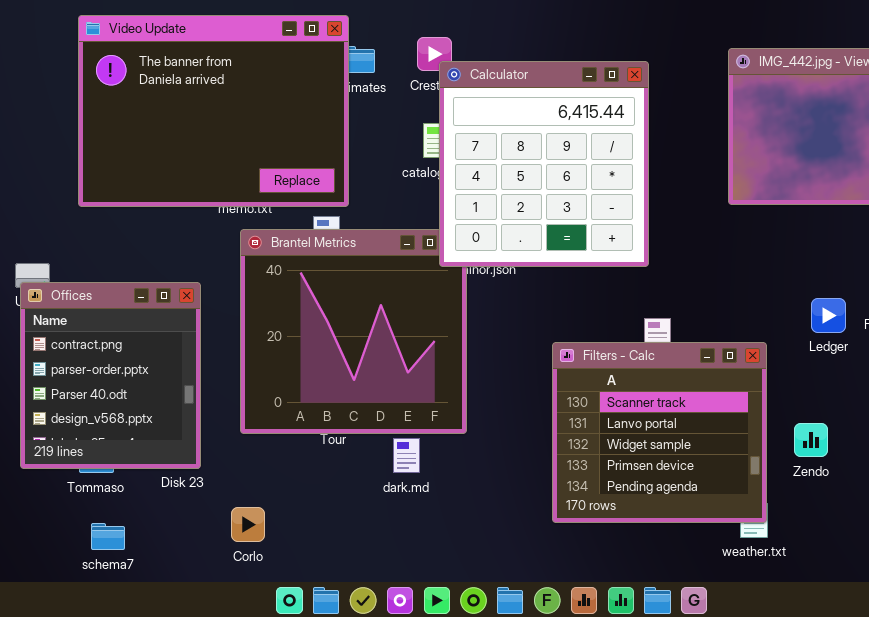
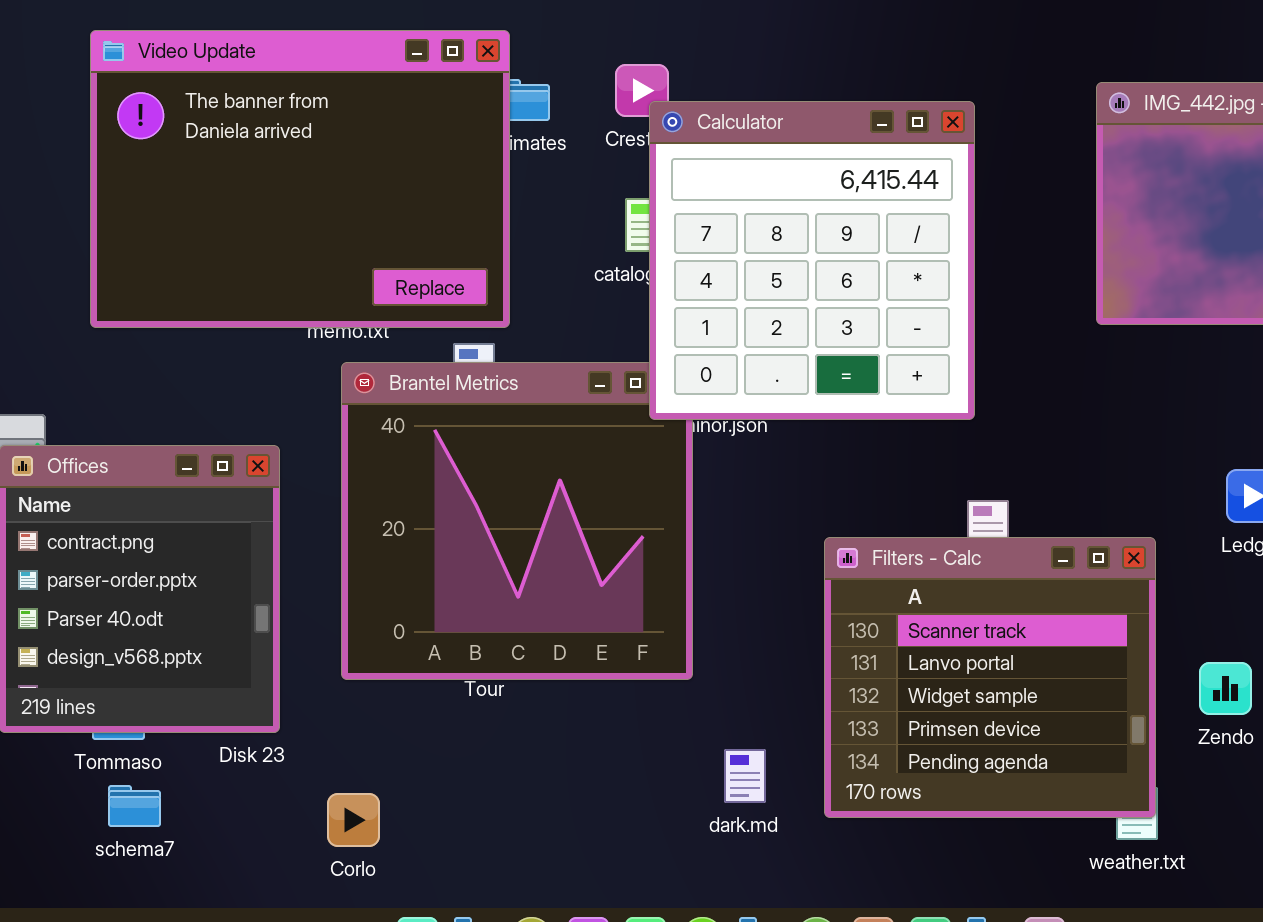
dark.md: [393,438,420,473] -> [724,749,766,803], moved
schema7: [91,523,125,550] -> [108,785,161,827], moved

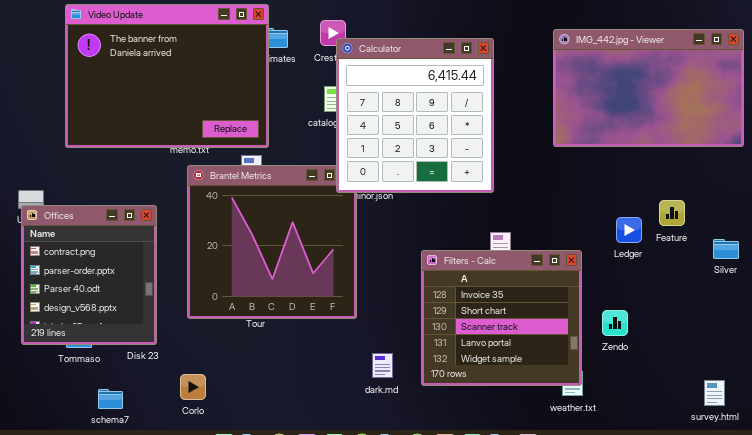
Filters - Calc: [824,537,1156,818] -> [421,250,582,386], scrolled up 2 rows
schema7: [108,785,161,827] -> [98,389,123,409], moved

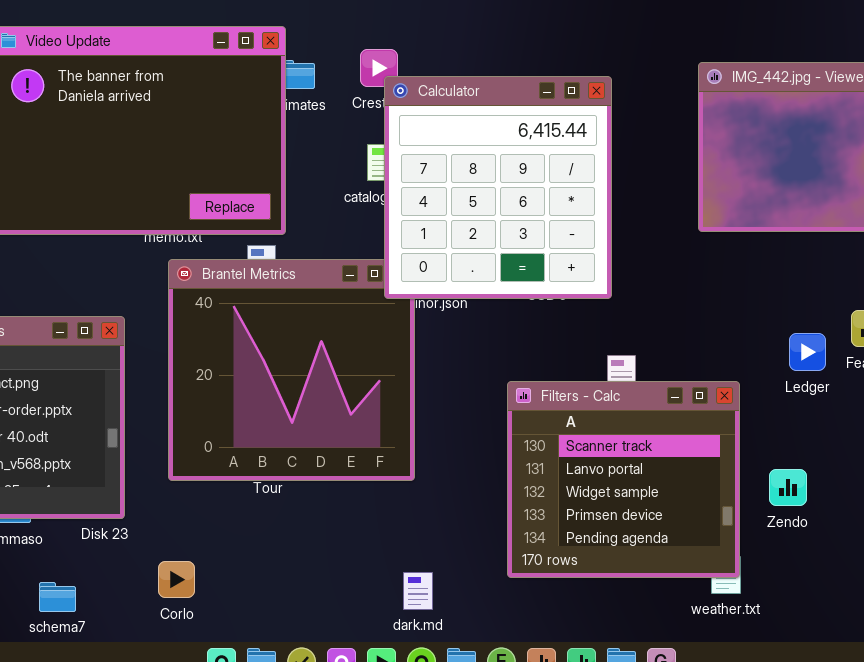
Filters - Calc: [421,250,582,386] -> [507,381,740,578], scrolled down 2 rows
dark.md: [372,353,393,378] -> [403,572,433,610], moved

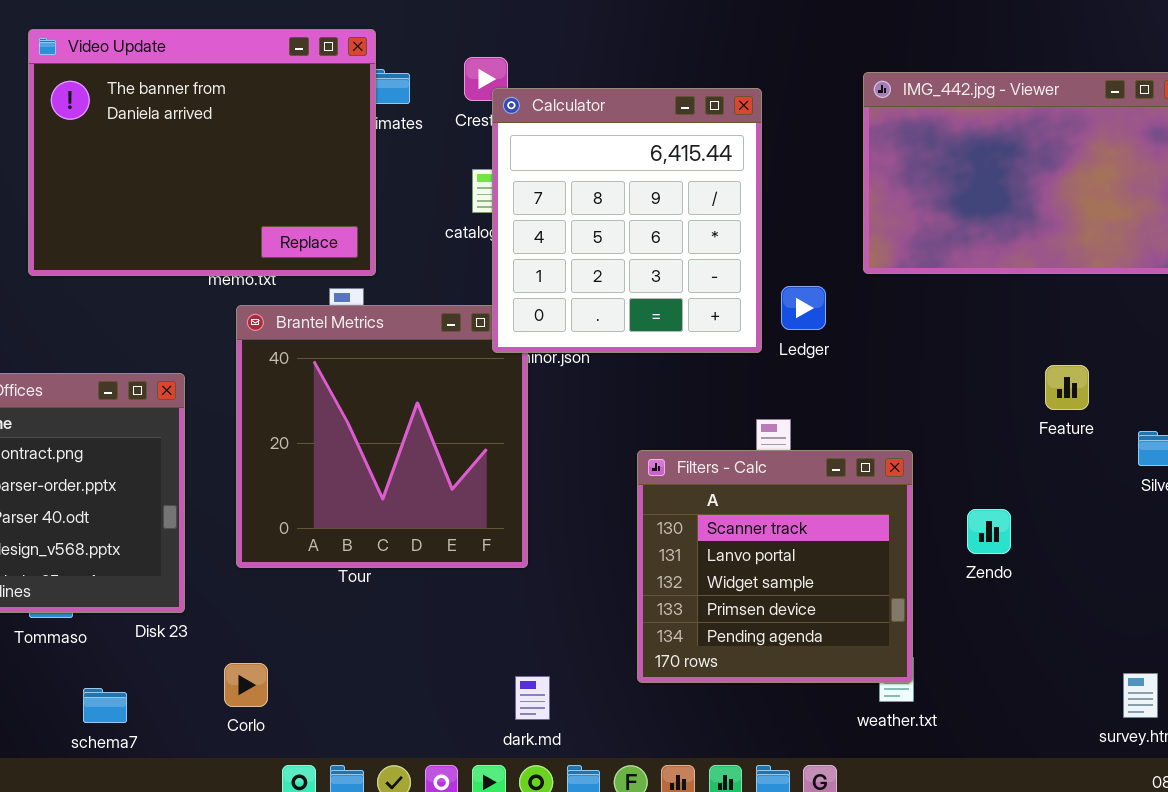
Ledger: [789,333,826,371] -> [781,286,826,330], moved
Zendo: [769,469,807,506] -> [967,509,1011,554], moved

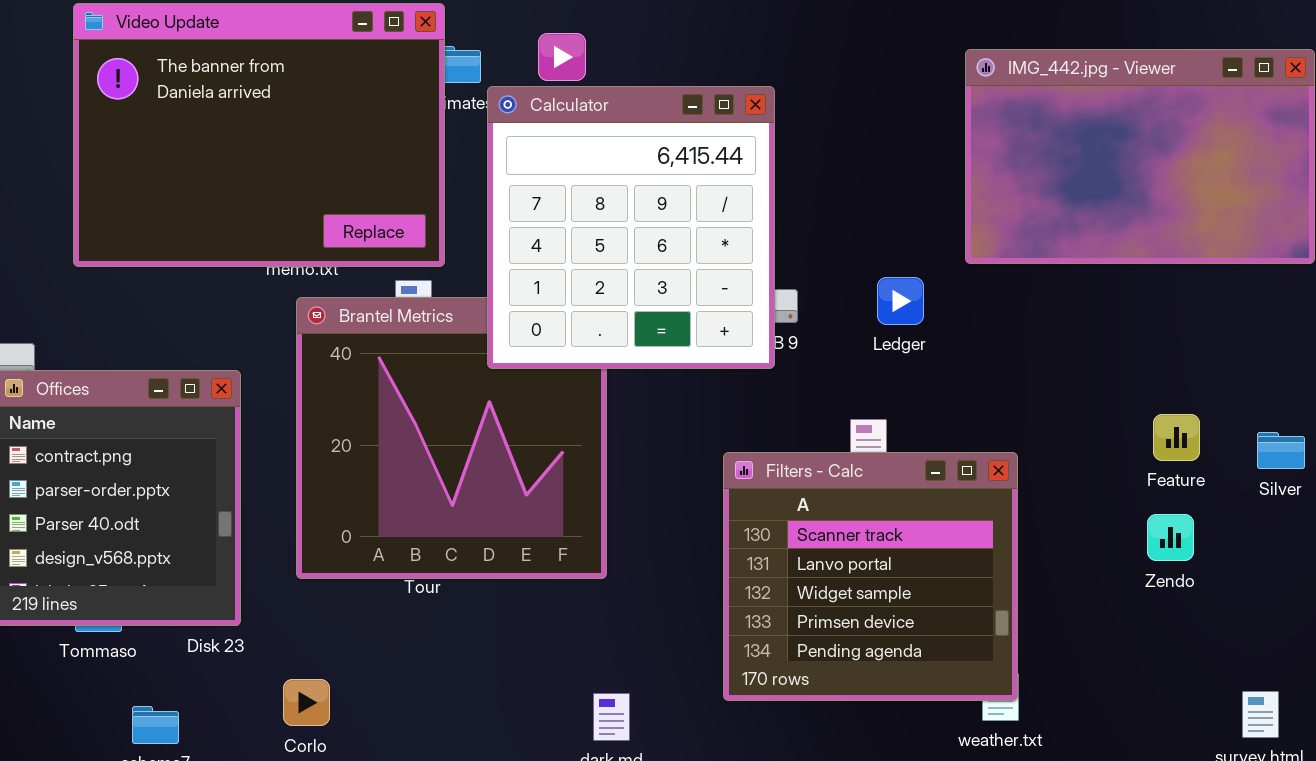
Calculator: [492,88,762,353] -> [487,86,775,369], moved
Feature: [1045,365,1089,410] -> [1153,414,1200,461], moved
Zendo: [967,509,1011,554] -> [1147,514,1194,561], moved

